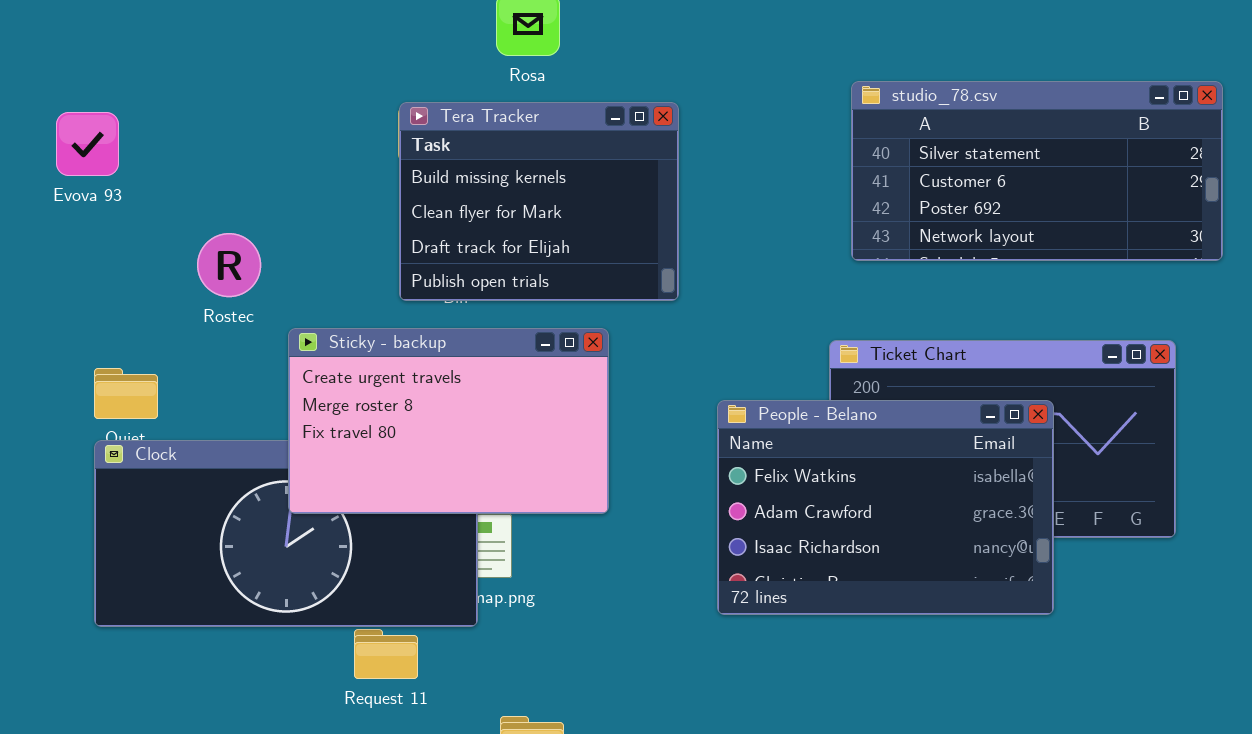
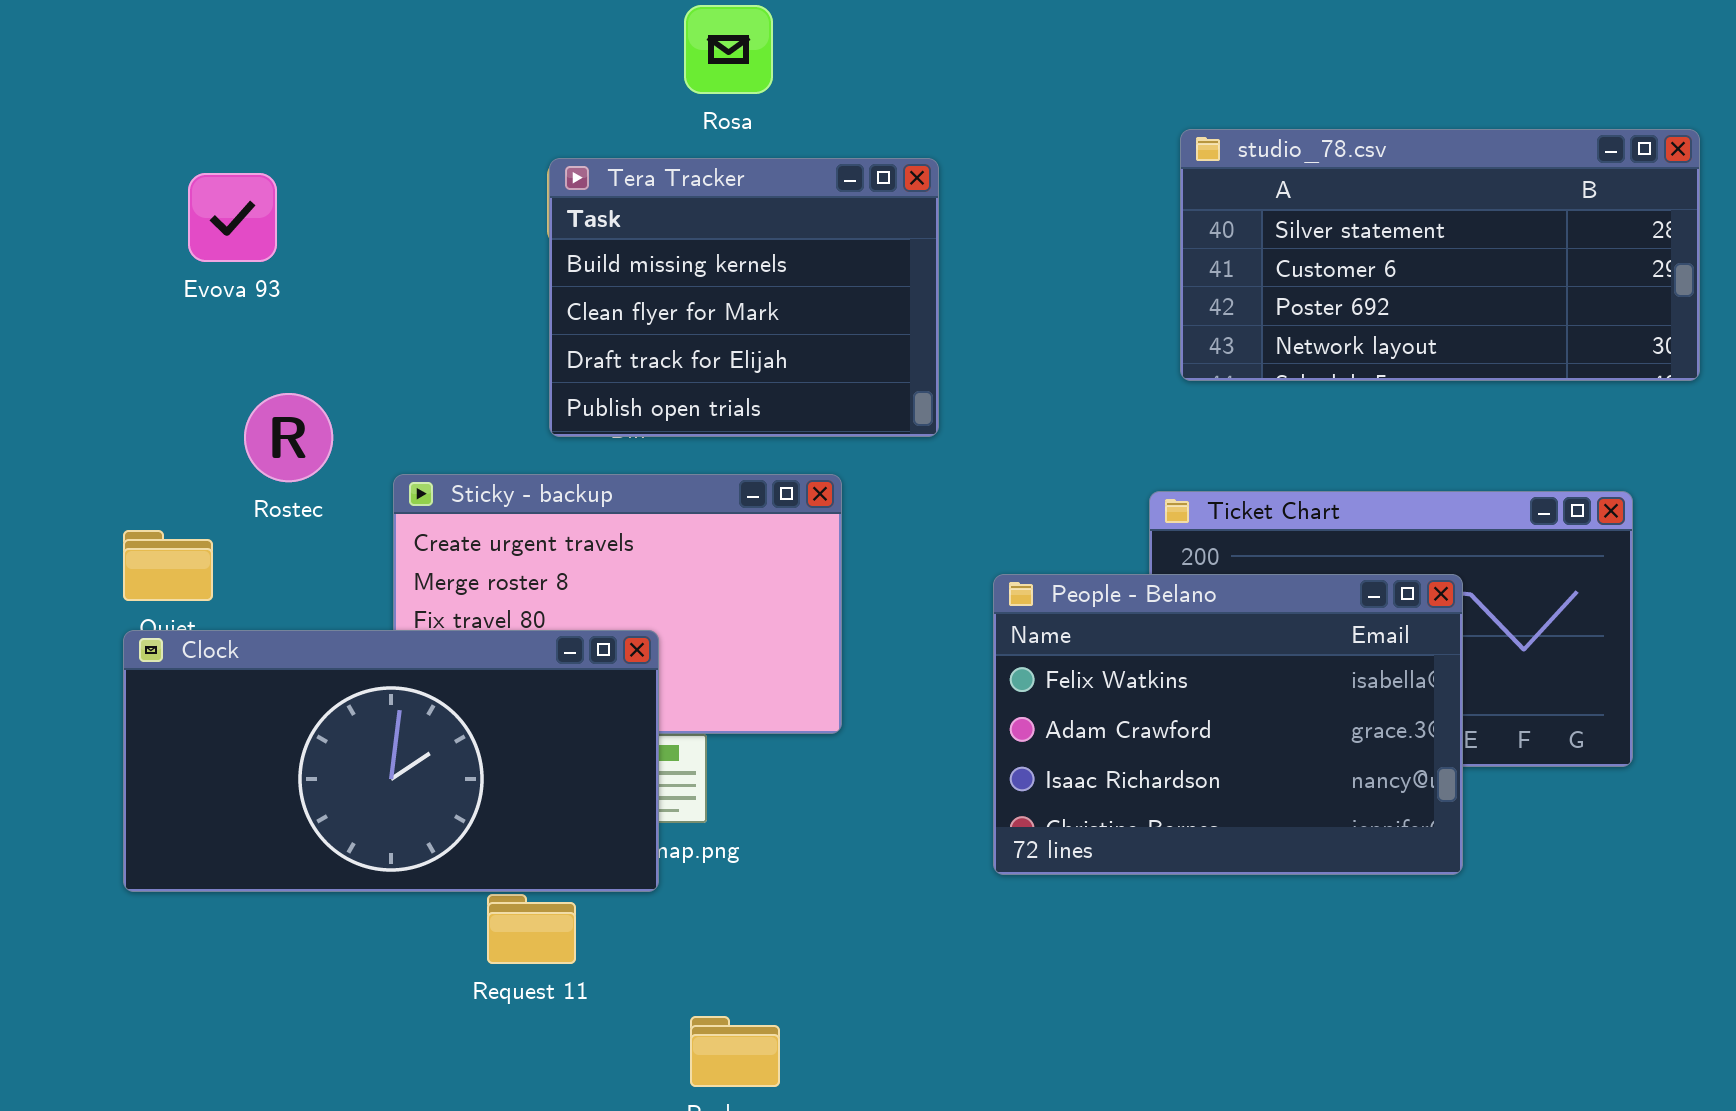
Evova 93: [56,112,119,176] -> [188,173,277,262], moved
Rostec: [197,233,261,297] -> [244,393,333,482], moved
Clock: [94,440,478,627] -> [123,630,659,892], raised

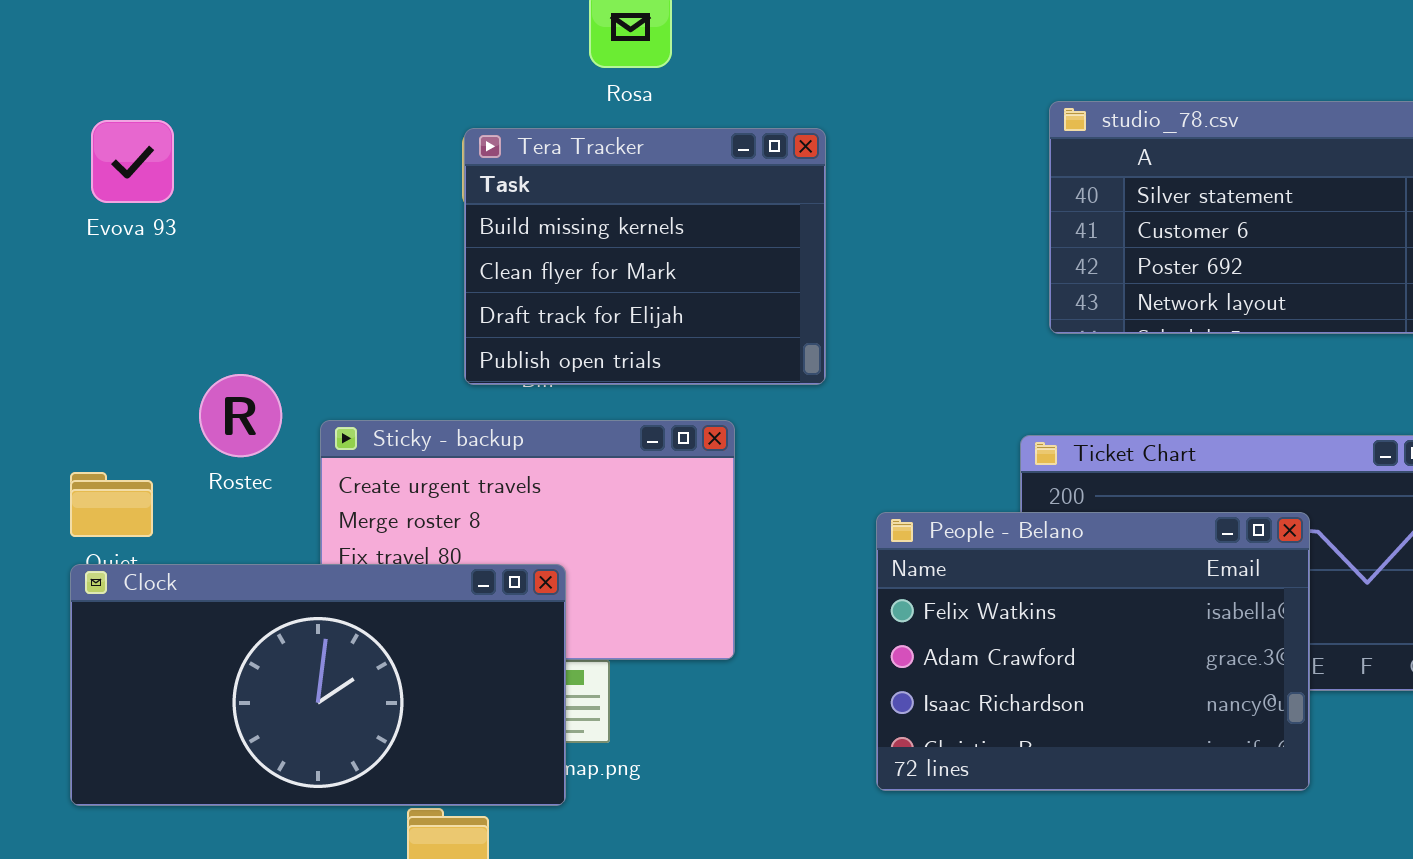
Evova 93: [188,173,277,262] -> [91,120,174,203], moved
Rostec: [244,393,333,482] -> [199,374,282,457], moved

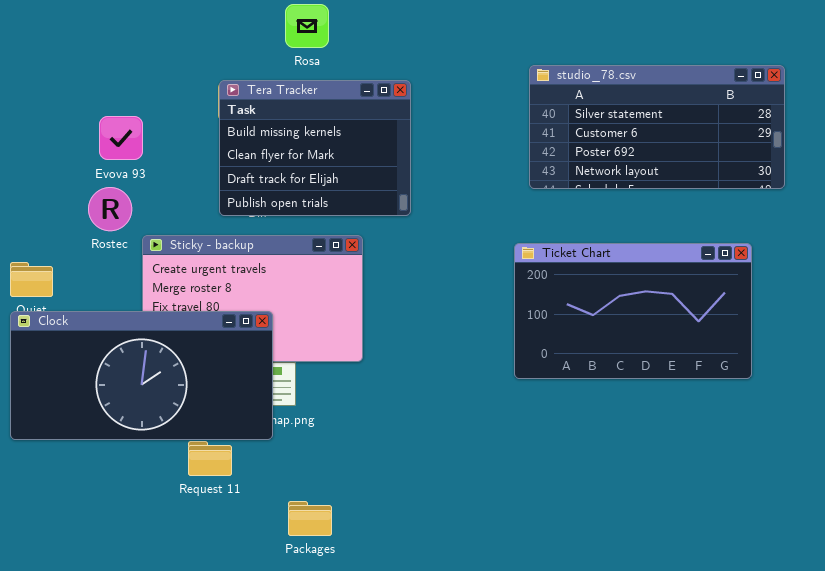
Evova 93: [91,120,174,203] -> [99,116,143,160], moved
Rostec: [199,374,282,457] -> [88,187,132,231], moved
People - Belano: [876,512,1310,791] -> none, closed

